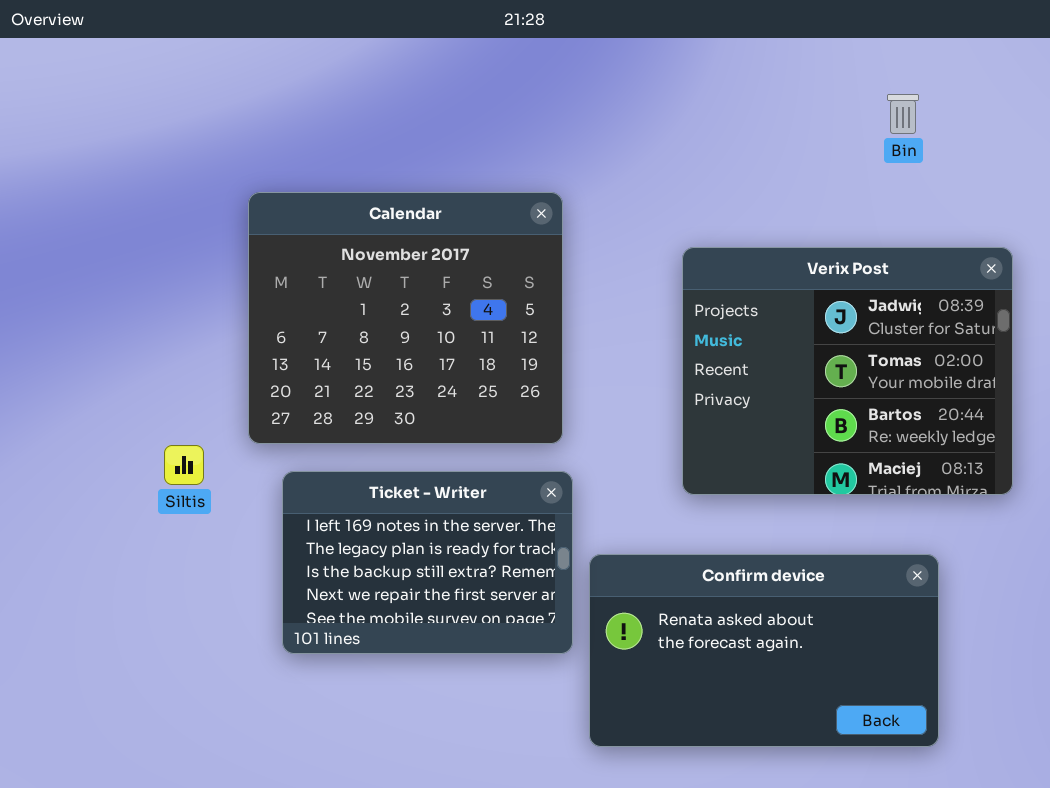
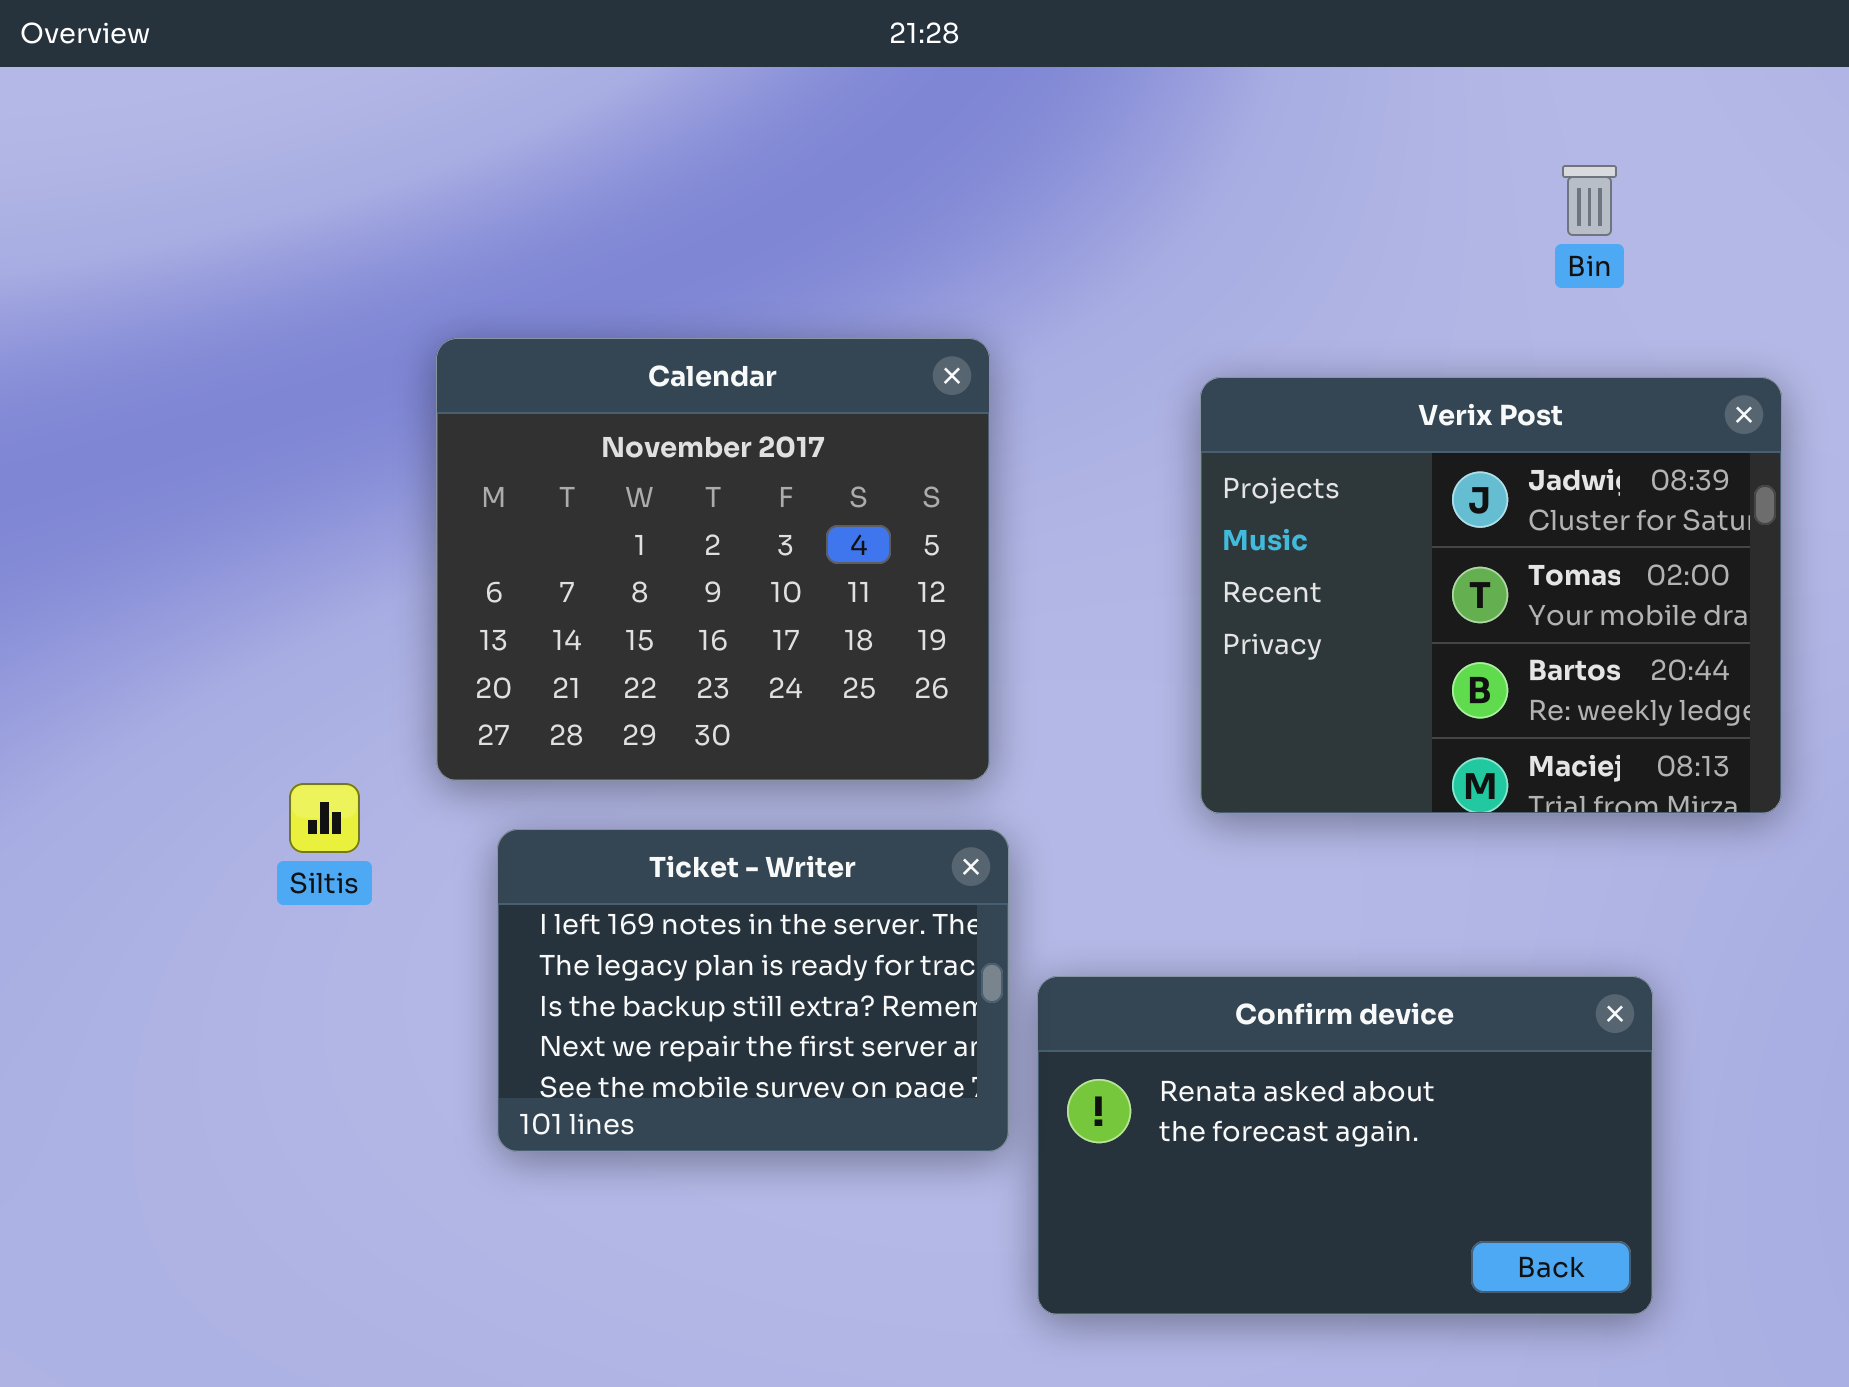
Verix Post: [682,247,1013,495] -> [1200,377,1782,814], moved

